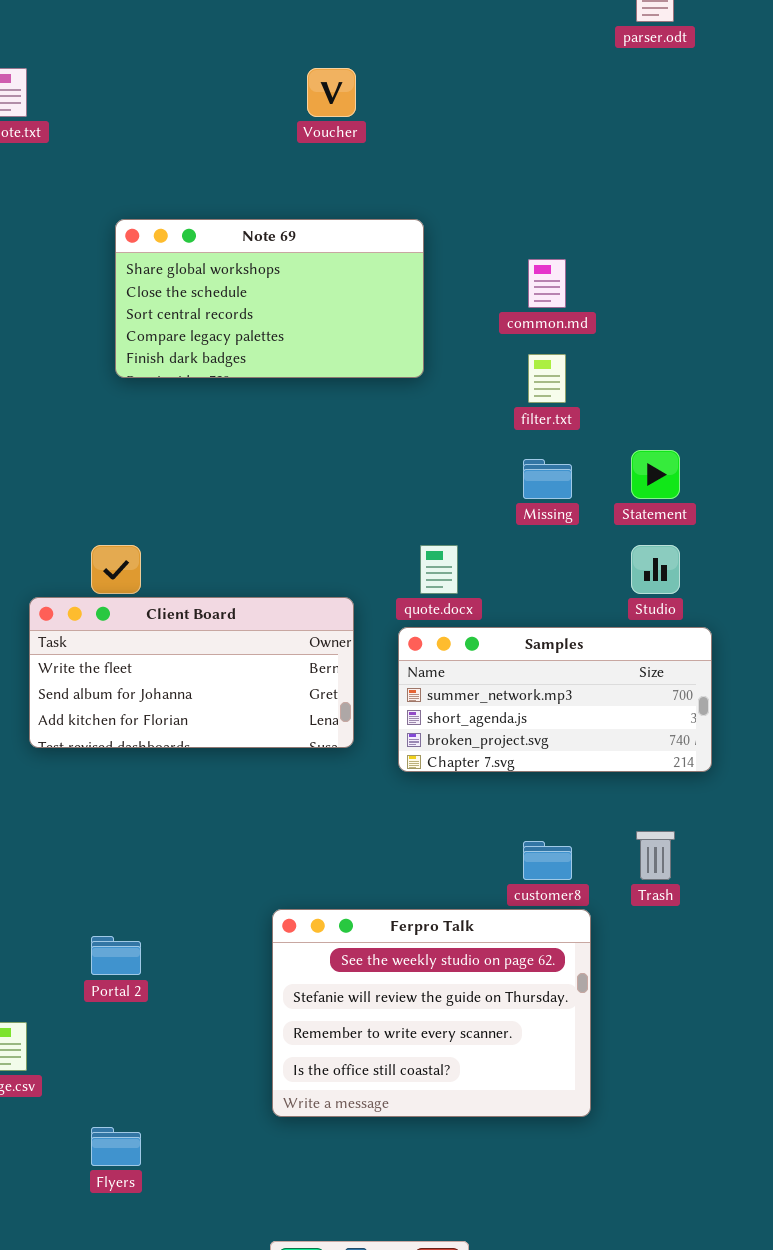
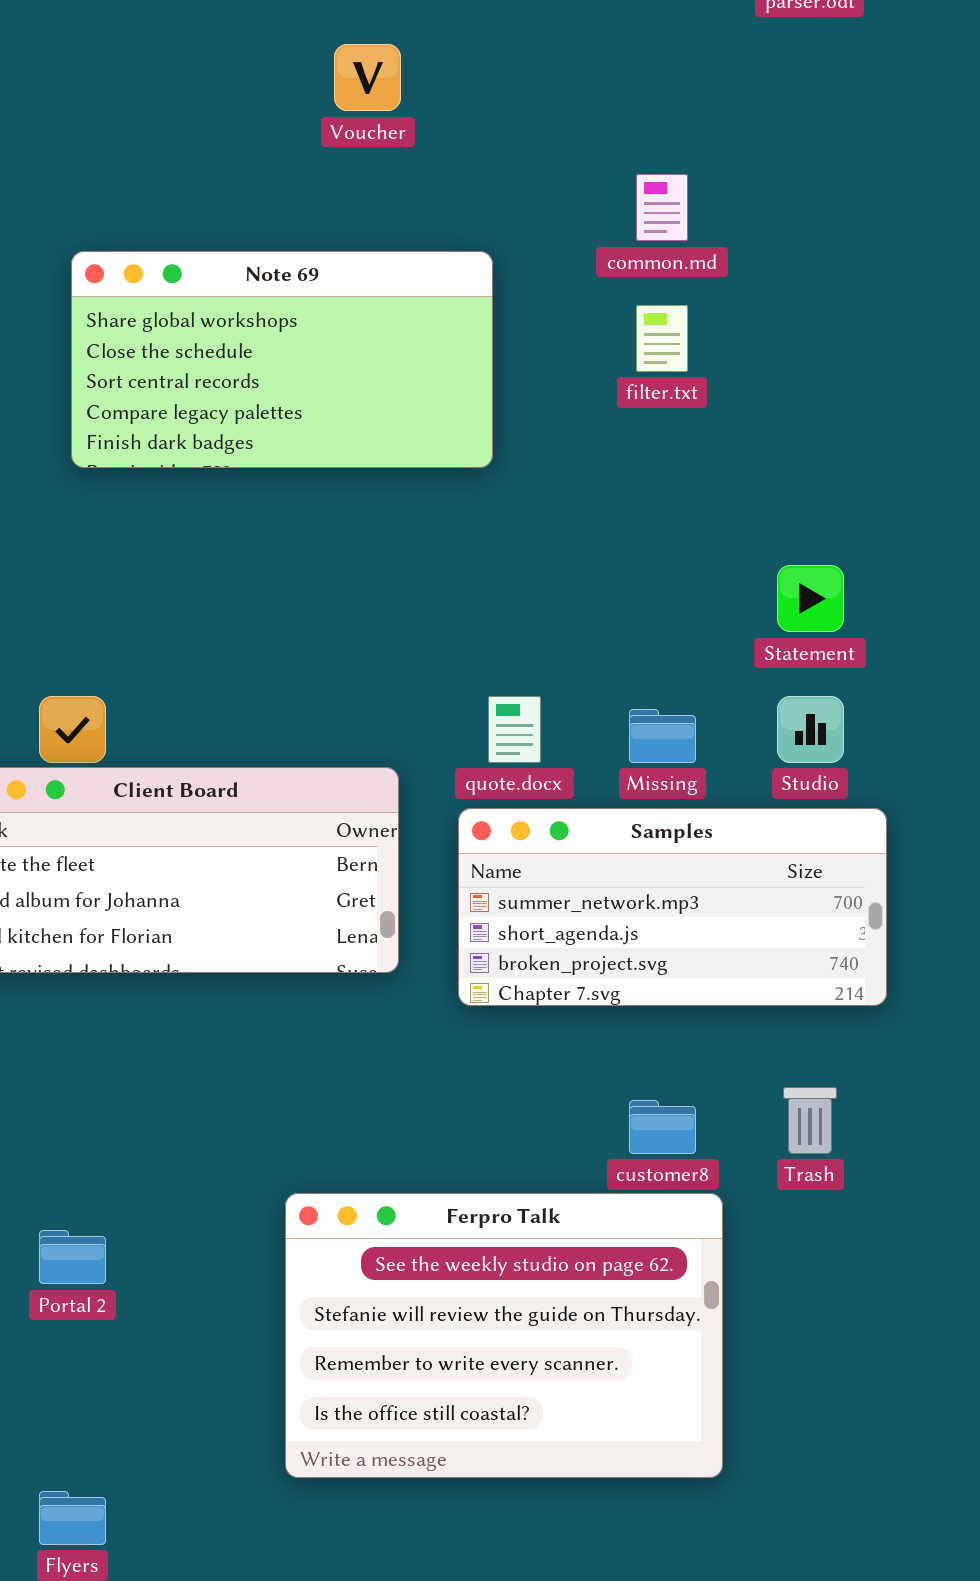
common.md: [528,259,566,308] -> [636,174,688,241], moved
filter.txt: [528,354,566,403] -> [636,305,688,372], moved
Missing: [523,459,572,499] -> [629,709,696,763], moved

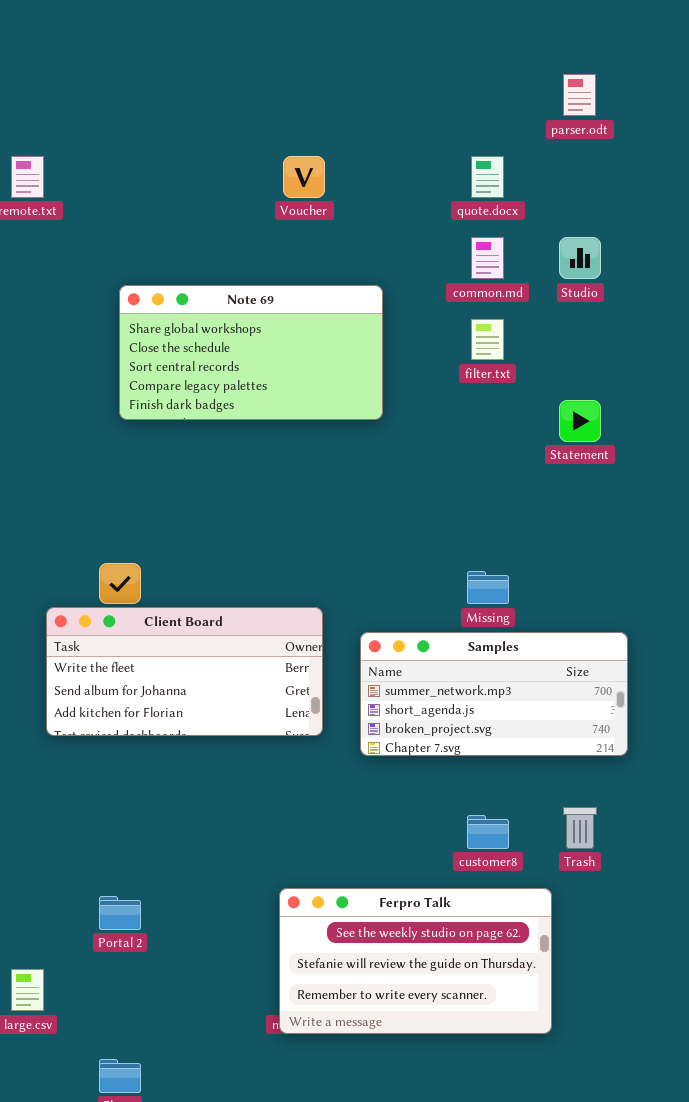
Statement: [777,565,844,632] -> [559,400,601,442], moved
quote.docx: [488,696,541,763] -> [471,156,504,198], moved
Studio: [777,696,844,763] -> [559,237,601,279], moved
Ferpro Talk: [285,1193,723,1478] -> [279,888,552,1034], moved, resized

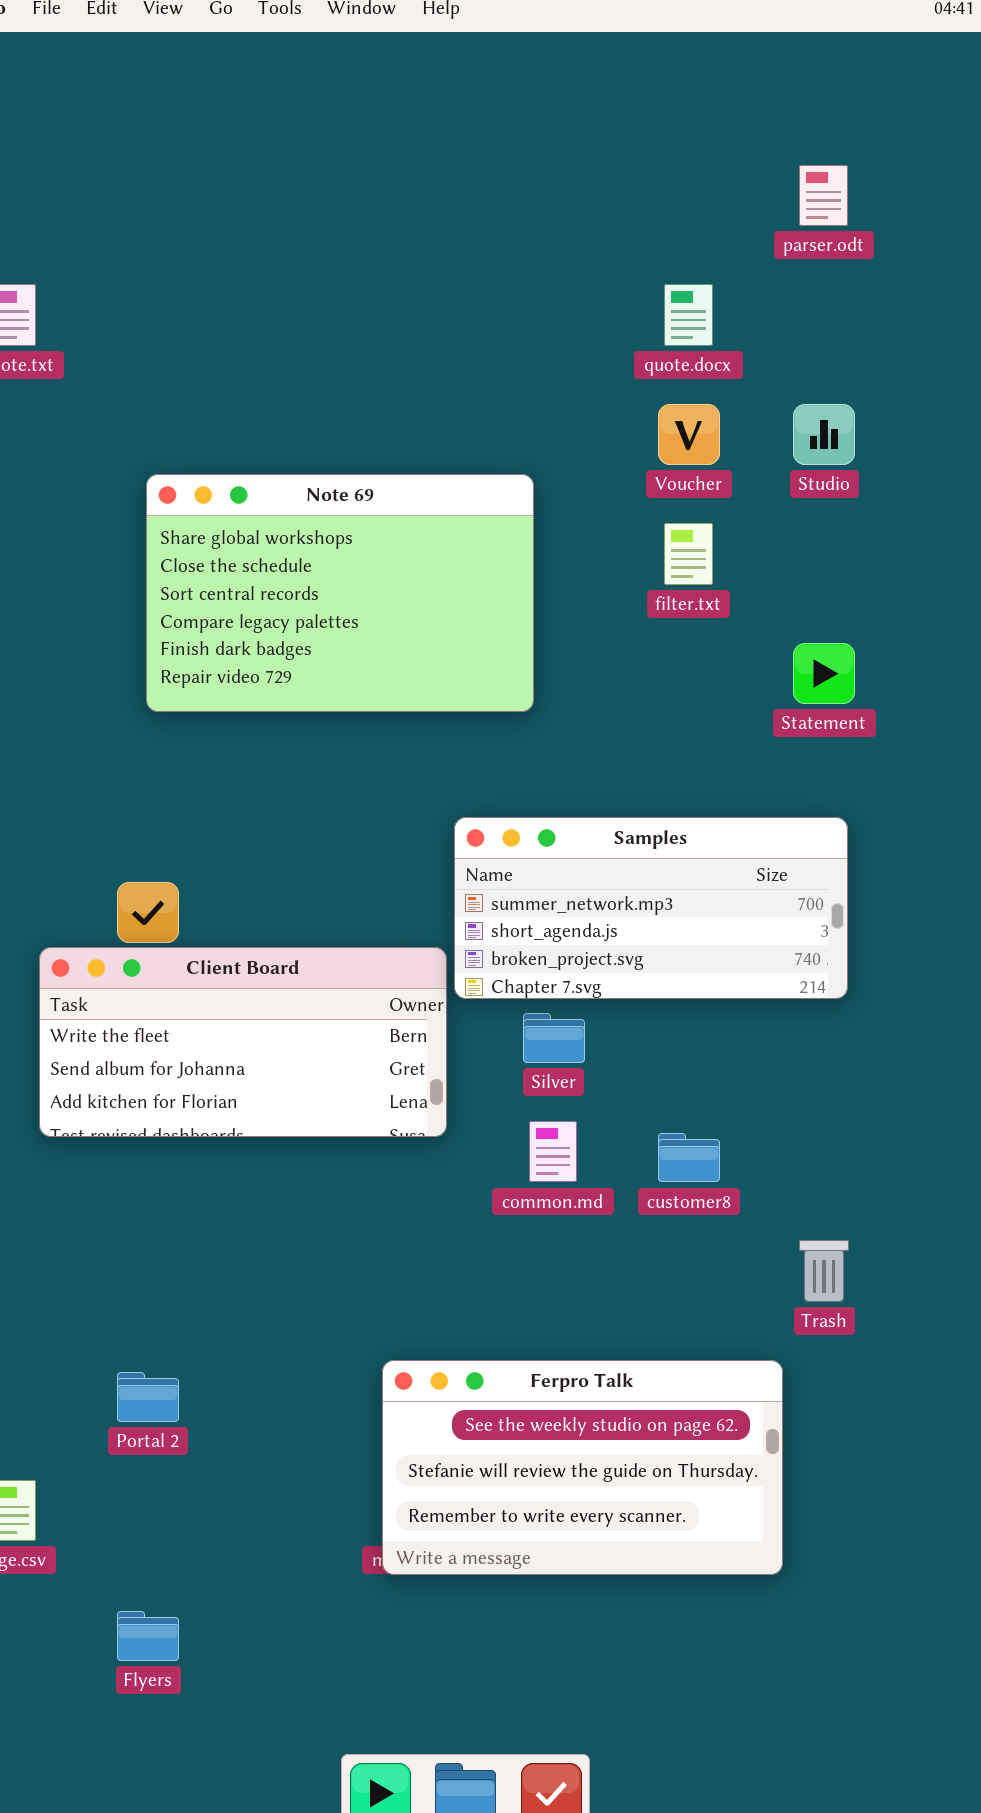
Voucher: [283,156,325,198] -> [658,404,720,465], moved
common.md: [471,237,504,279] -> [529,1121,577,1182], moved
Note 69: [119,285,383,420] -> [146,474,534,712], resized
Samples: [360,632,628,756] -> [454,817,848,999], moved
customer8: [467,815,509,849] -> [658,1133,720,1182], moved

